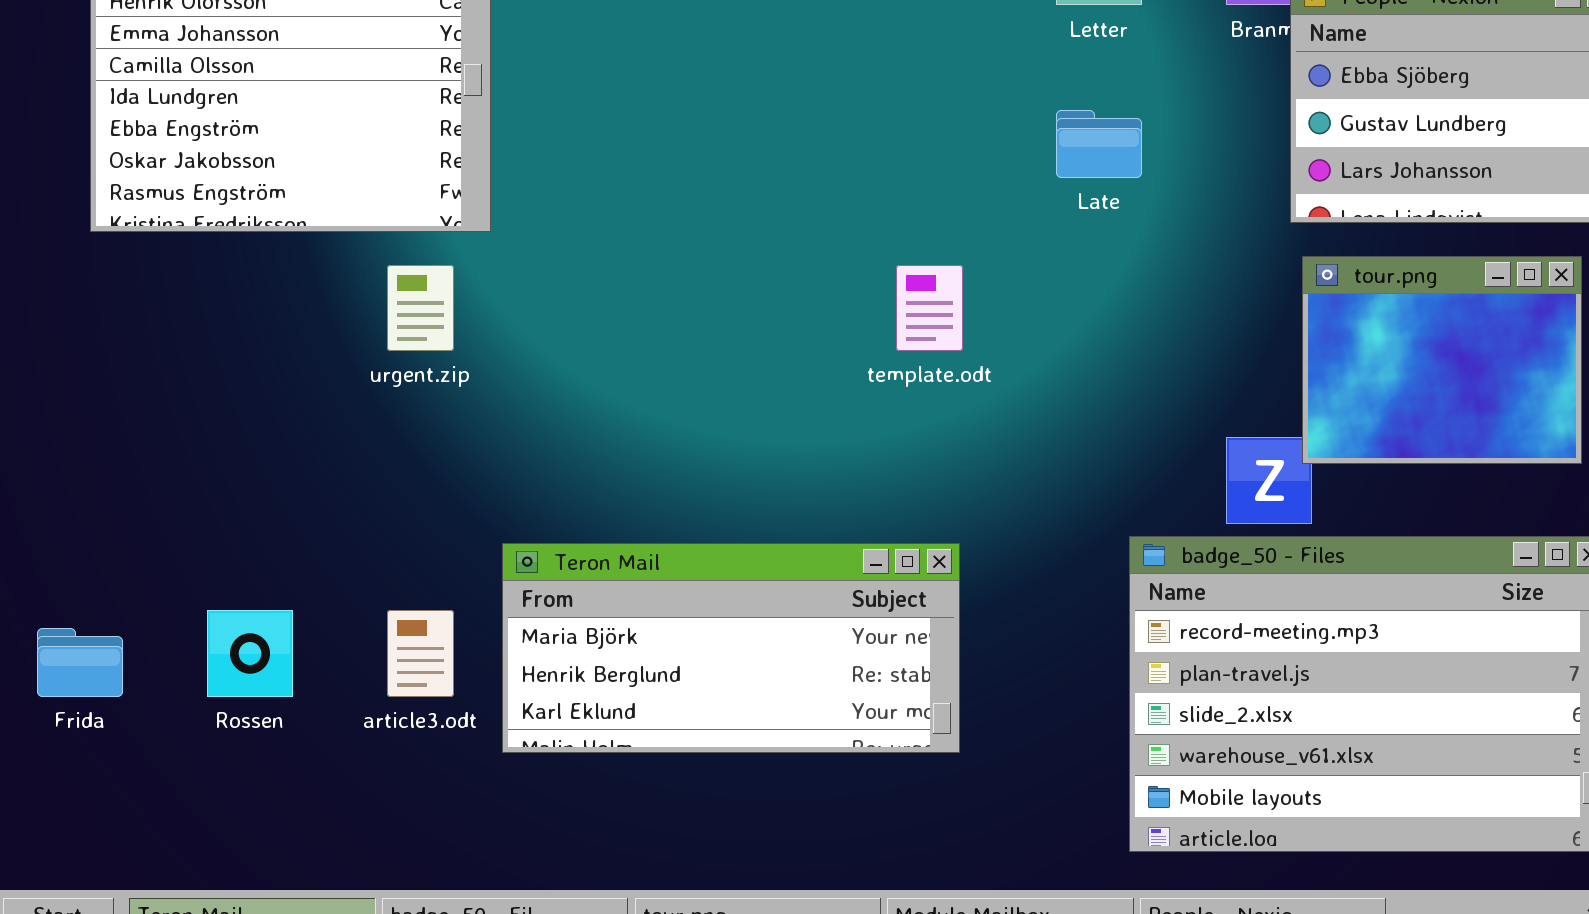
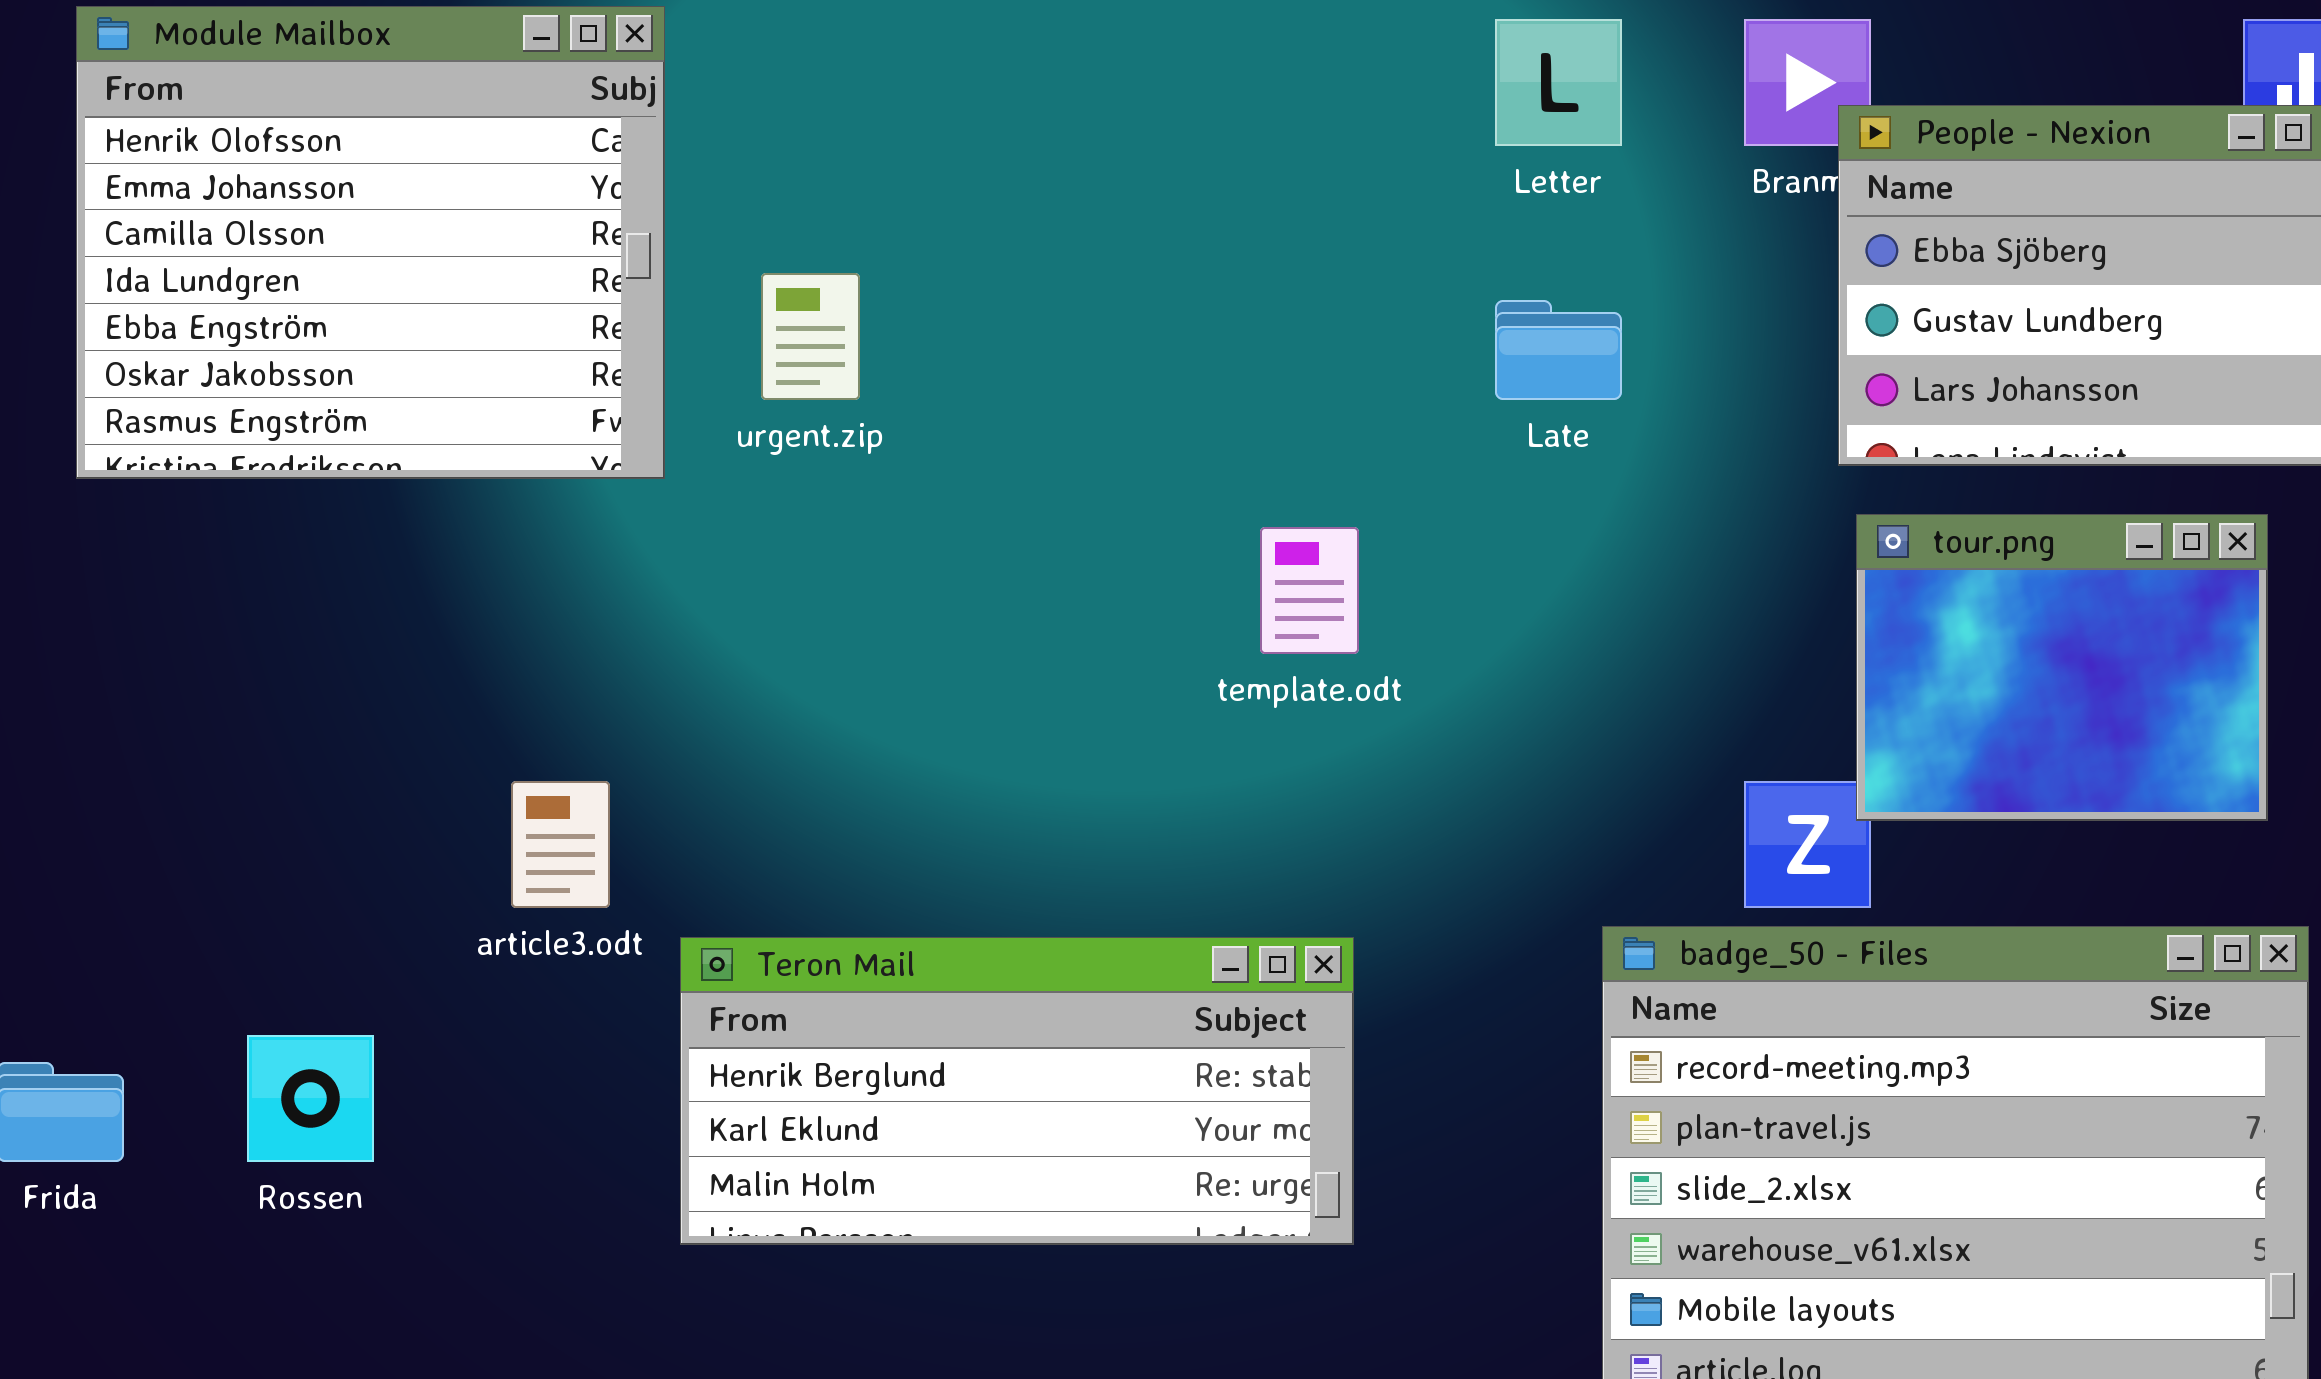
urgent.zip: [387,265,454,351] -> [761,273,860,400], moved
Teron Mail: [502,543,960,753] -> [680,937,1354,1245], scrolled down 1 row
article3.odt: [387,610,454,697] -> [511,781,610,908], moved

